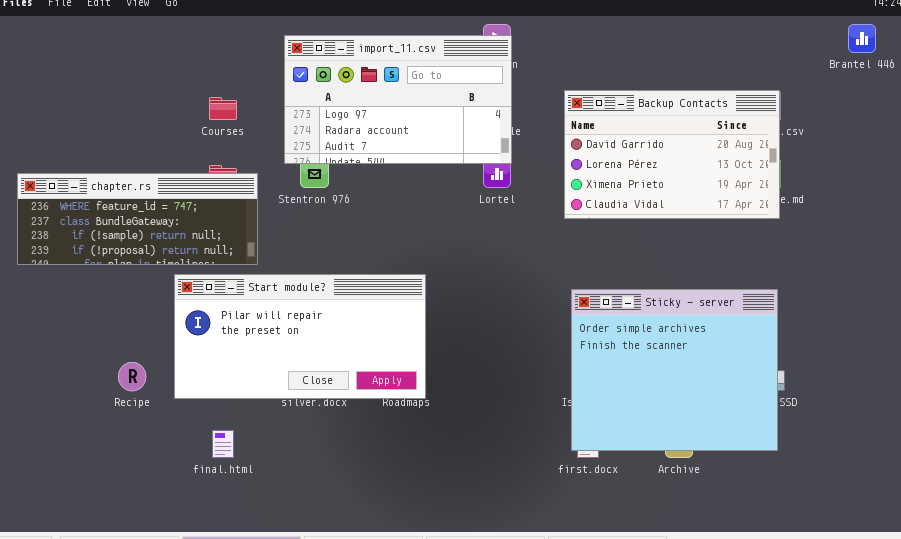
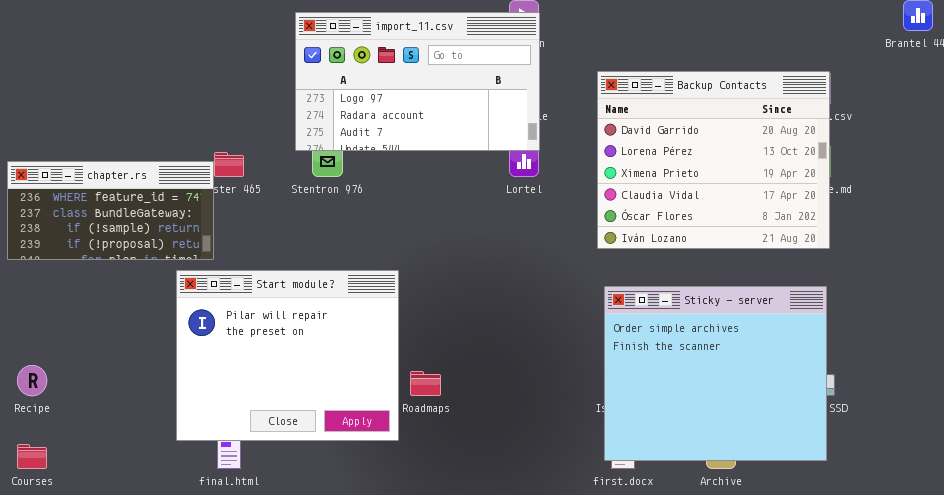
Backup Contacts: [564,90,780,219] -> [597,71,830,249], resized
Courses: [209,97,237,120] -> [17,444,47,469], moved
chapter.rs: [17,173,258,265] -> [7,161,214,260], resized
Start module?: [174,274,426,399] -> [176,270,399,441], resized
Recipe: [118,362,146,391] -> [17,365,47,396], moved

